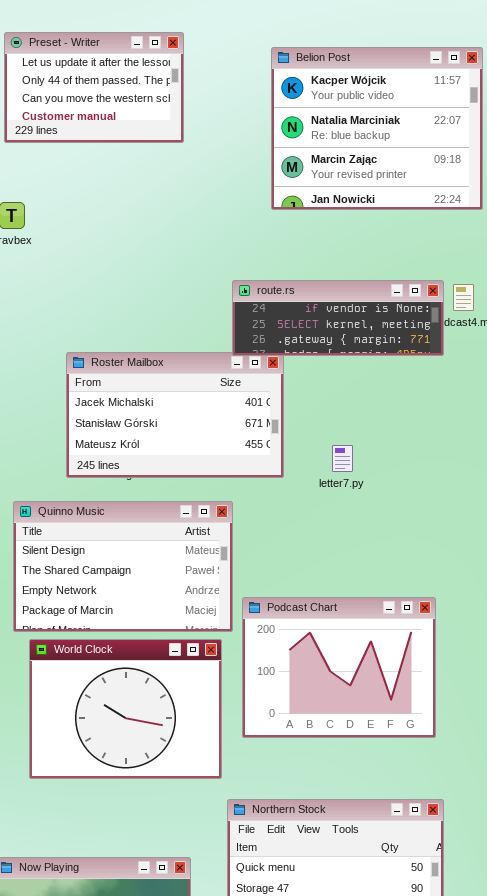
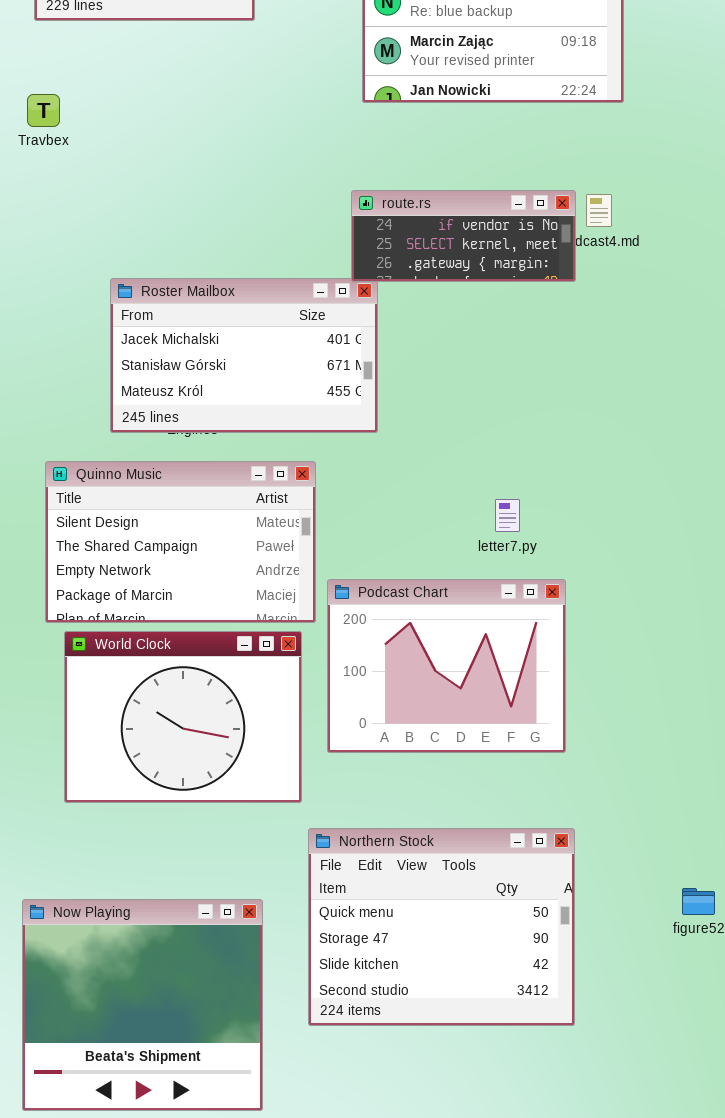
route.rs: [232,280,444,356] -> [351,190,576,282], resized
letter7.py: [332,445,353,472] -> [495,499,520,532], moved

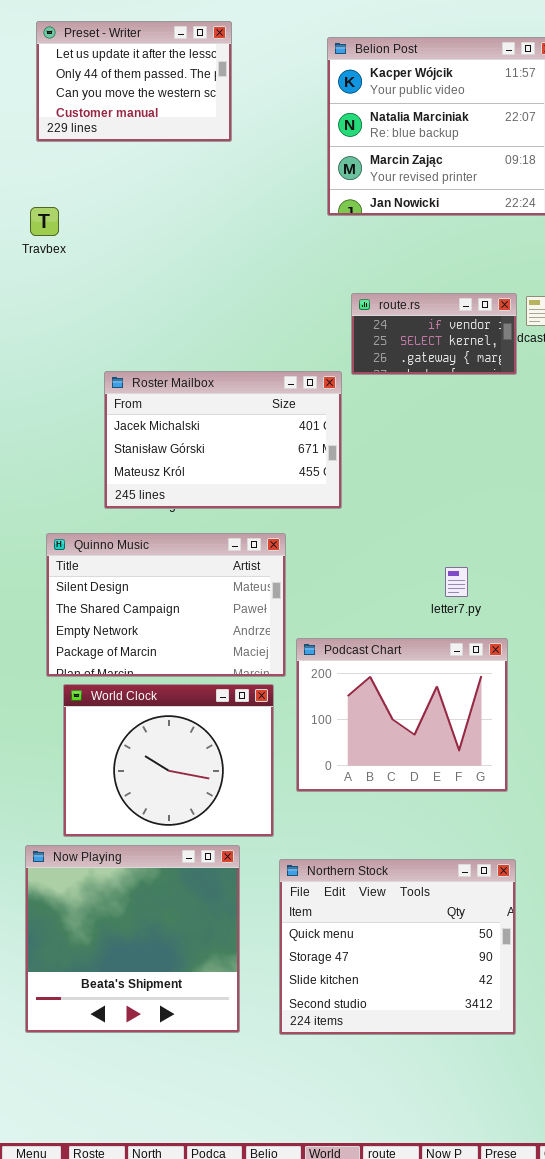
route.rs: [351,190,576,282] -> [351,293,517,375], resized
Now Playing: [22,899,263,1111] -> [25,845,240,1033], moved

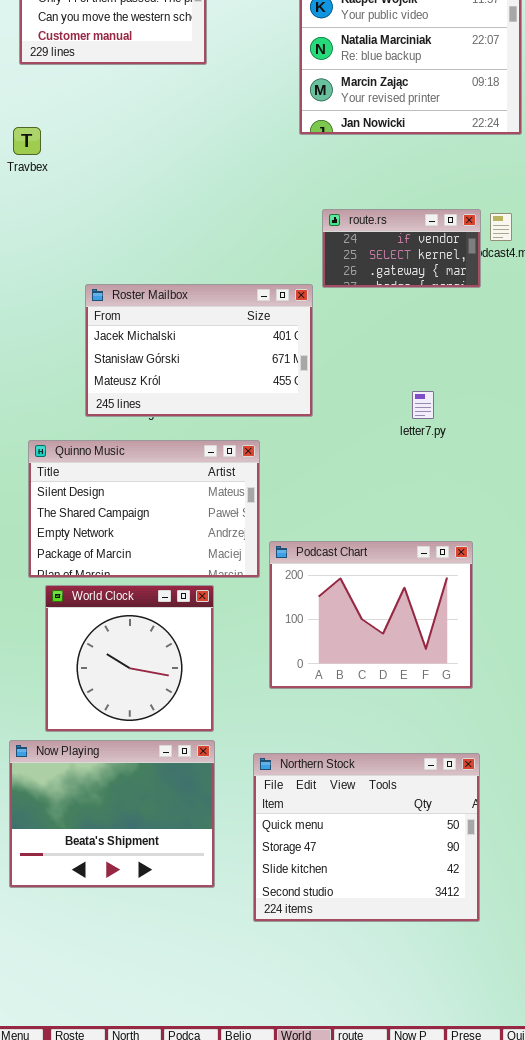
letter7.py: [445,567,468,597] -> [412,391,434,419], moved
World Clock: [63,684,274,837] -> [45,585,214,732], resized
Now Playing: [25,845,240,1033] -> [9,740,215,888], resized

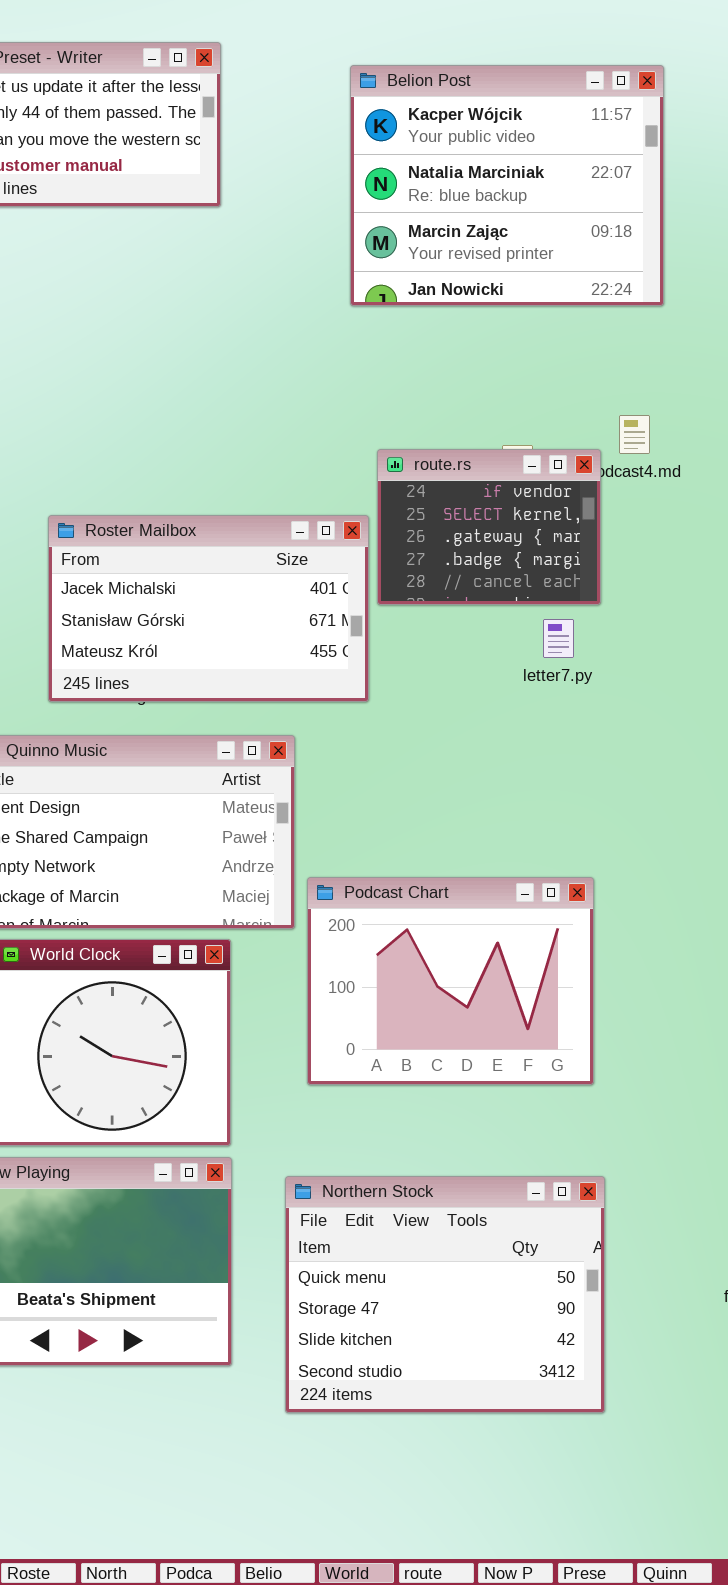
route.rs: [322,209,481,288] -> [377,449,601,605], moved, resized
letter7.py: [412,391,434,419] -> [543,619,574,658], moved

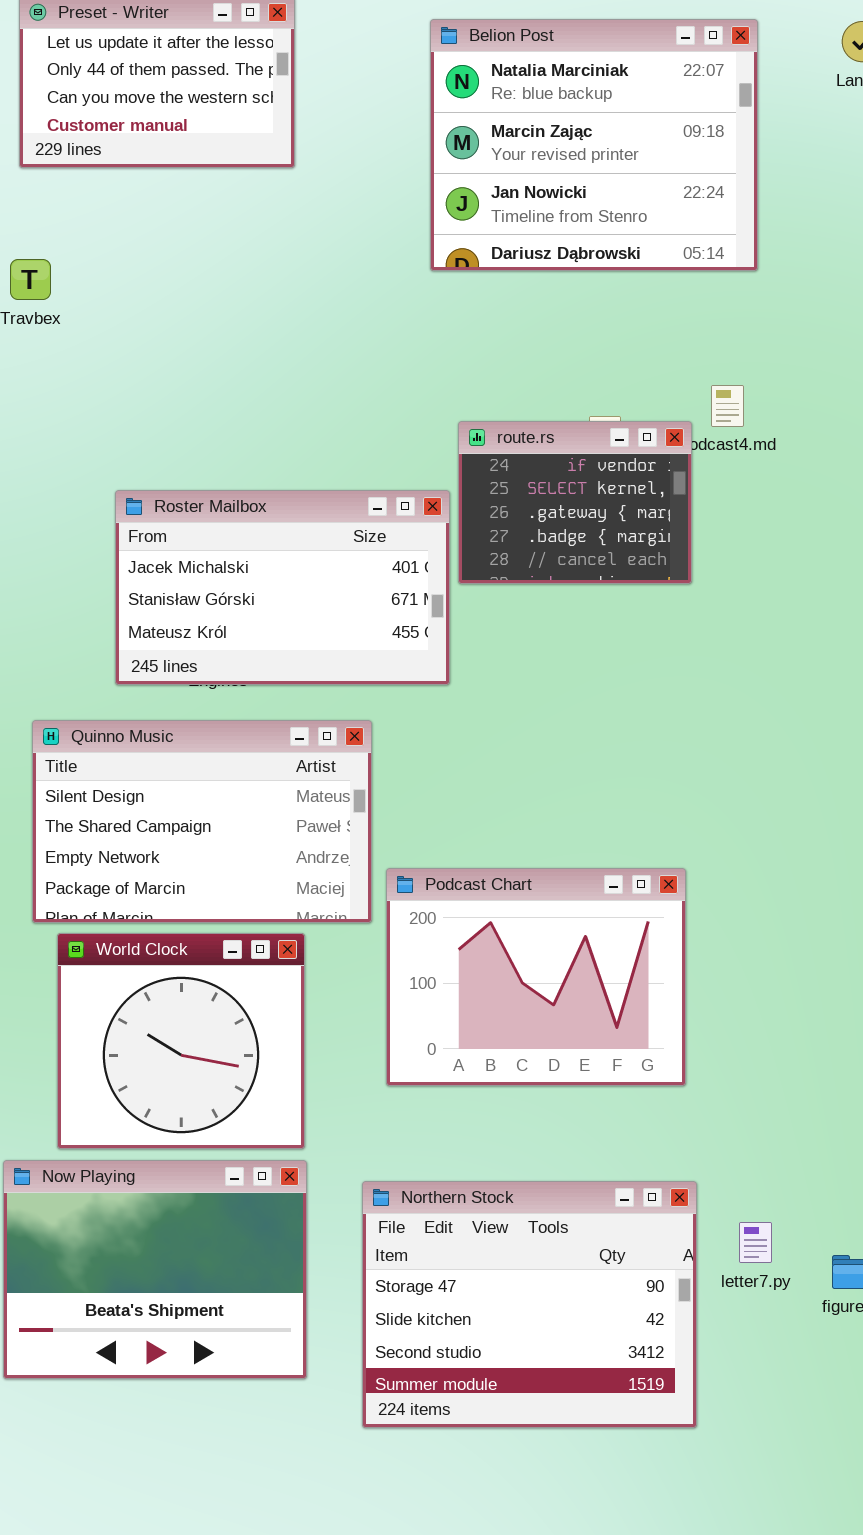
Belion Post: [350,65,664,306] -> [430,19,758,271], scrolled down 1 row
letter7.py: [543,619,574,658] -> [739,1222,772,1263], moved
Northern Stock: [285,1176,605,1413] -> [362,1181,697,1428], scrolled down 1 row

